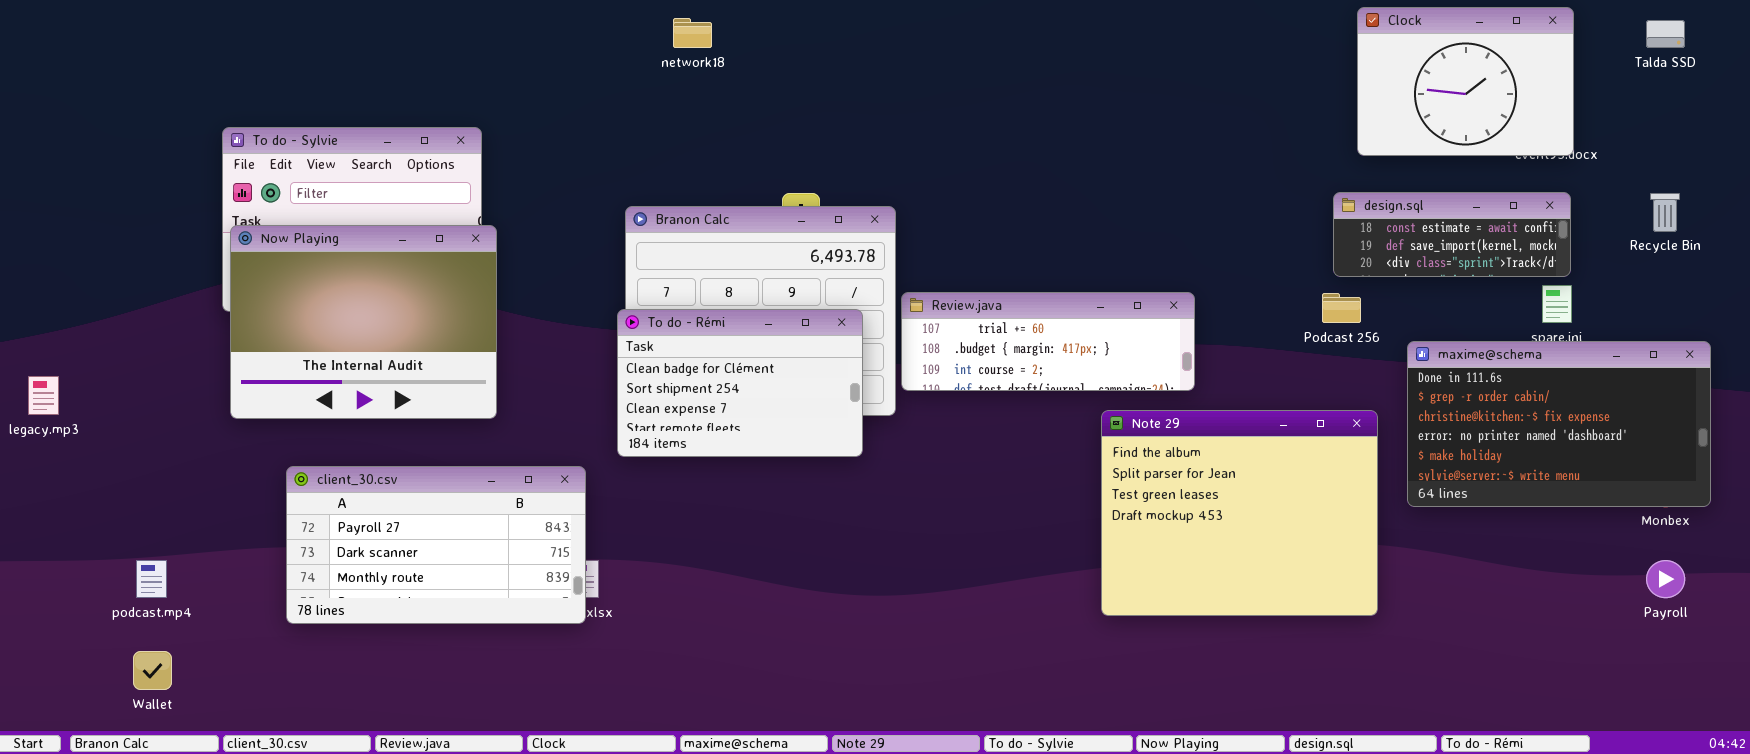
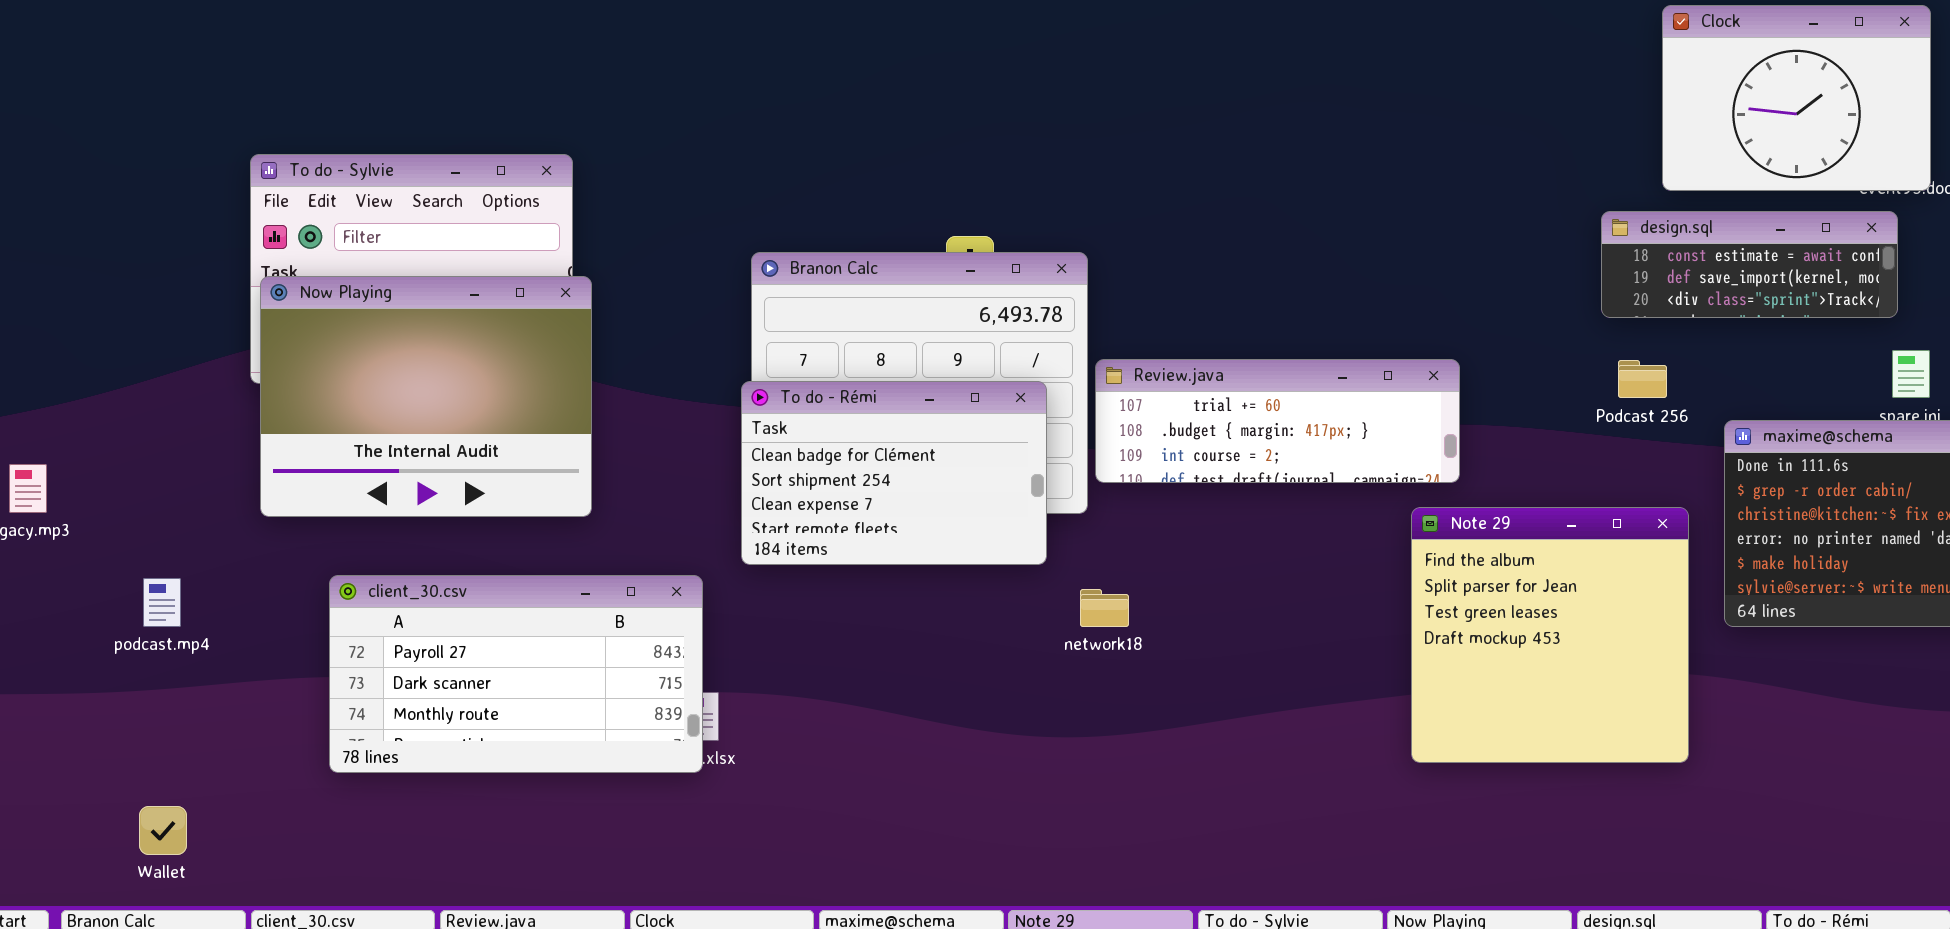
network18: [673,18,712,48] -> [1080,589,1129,627], moved
design.sql: [1333,192,1571,277] -> [1601,211,1898,318], moved
Note 29: [1101,410,1378,616] -> [1411,507,1689,763], resized
podcast.mp4: [136,560,167,598] -> [143,578,181,627], moved

